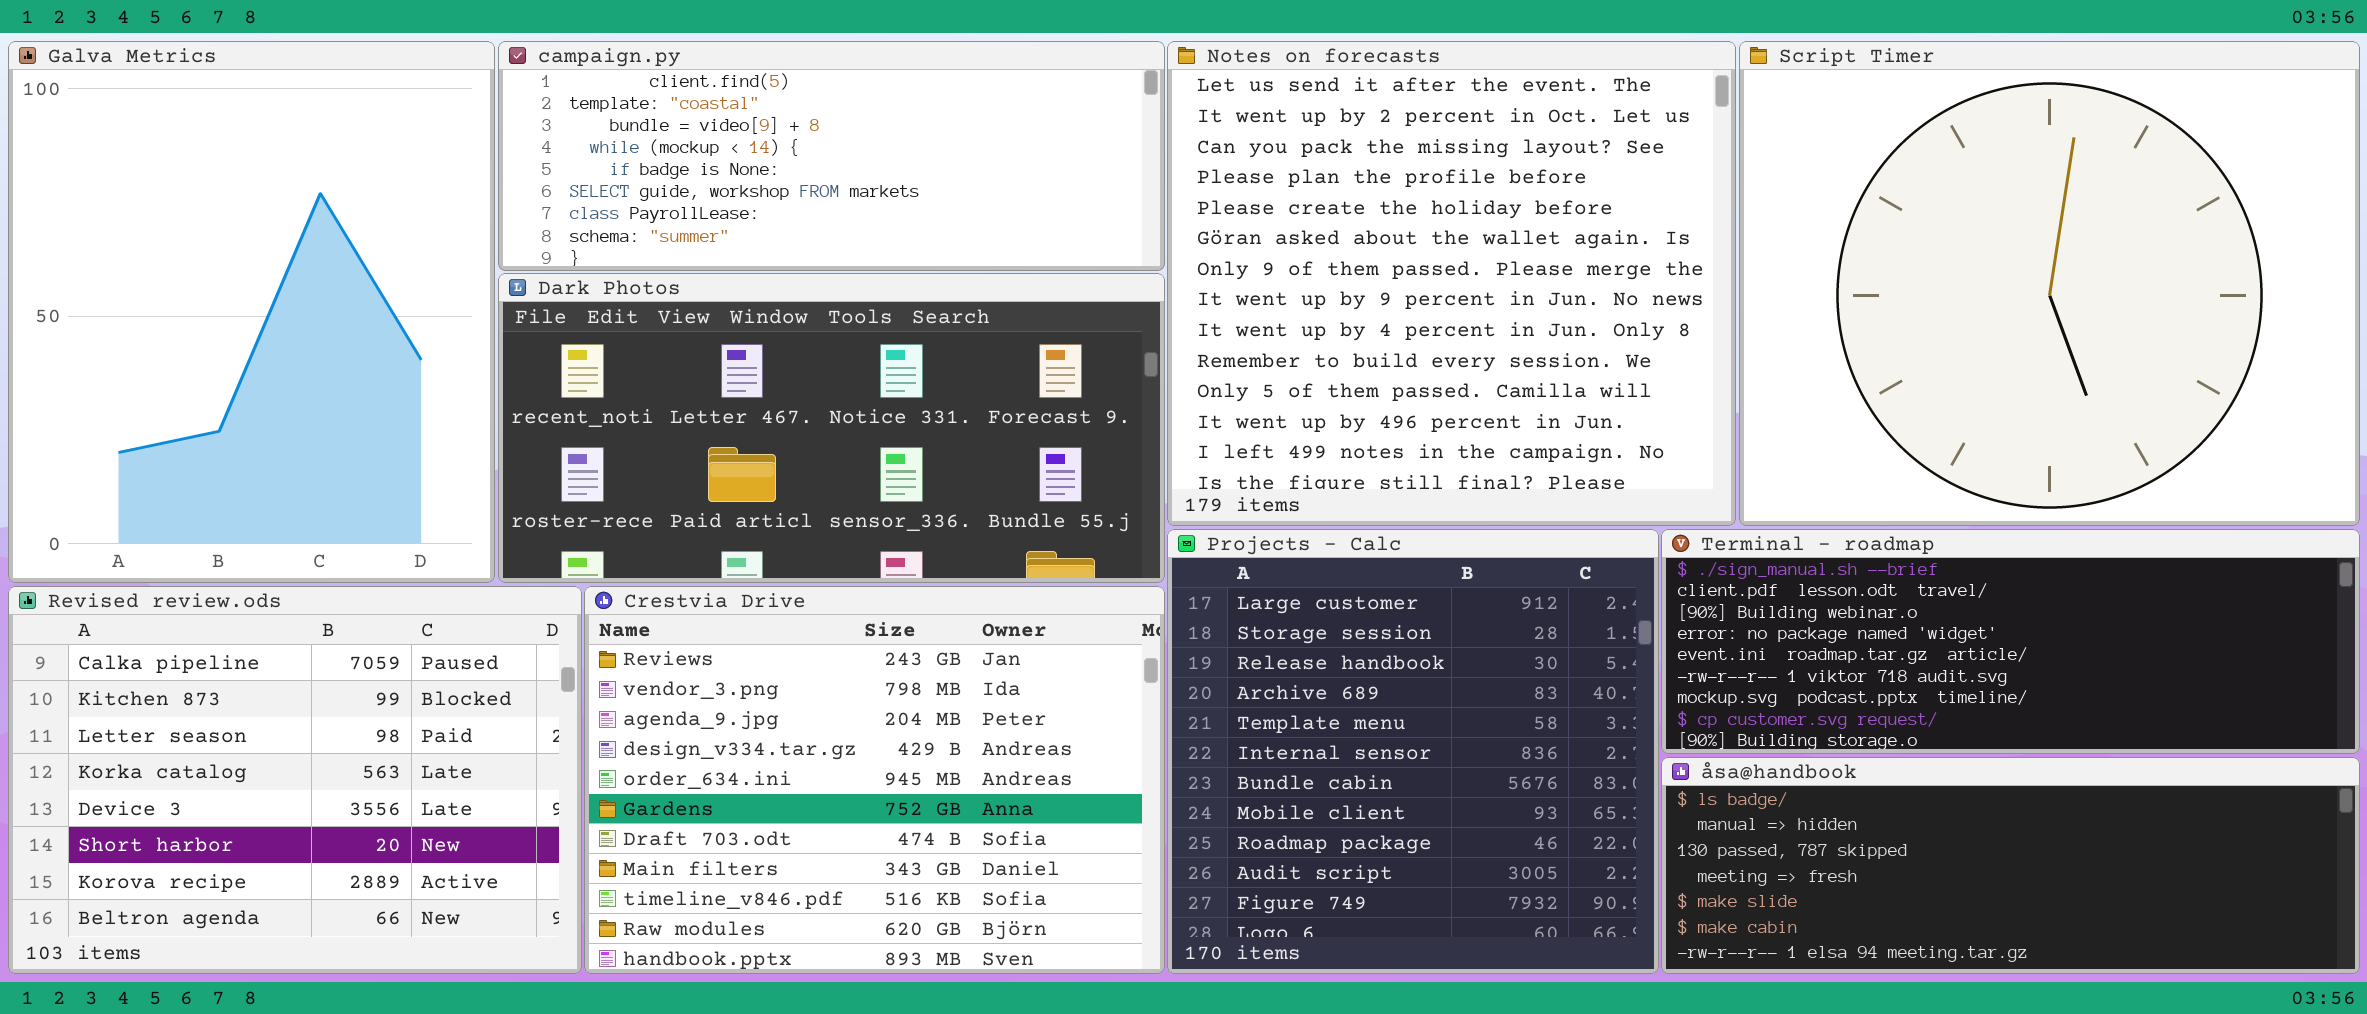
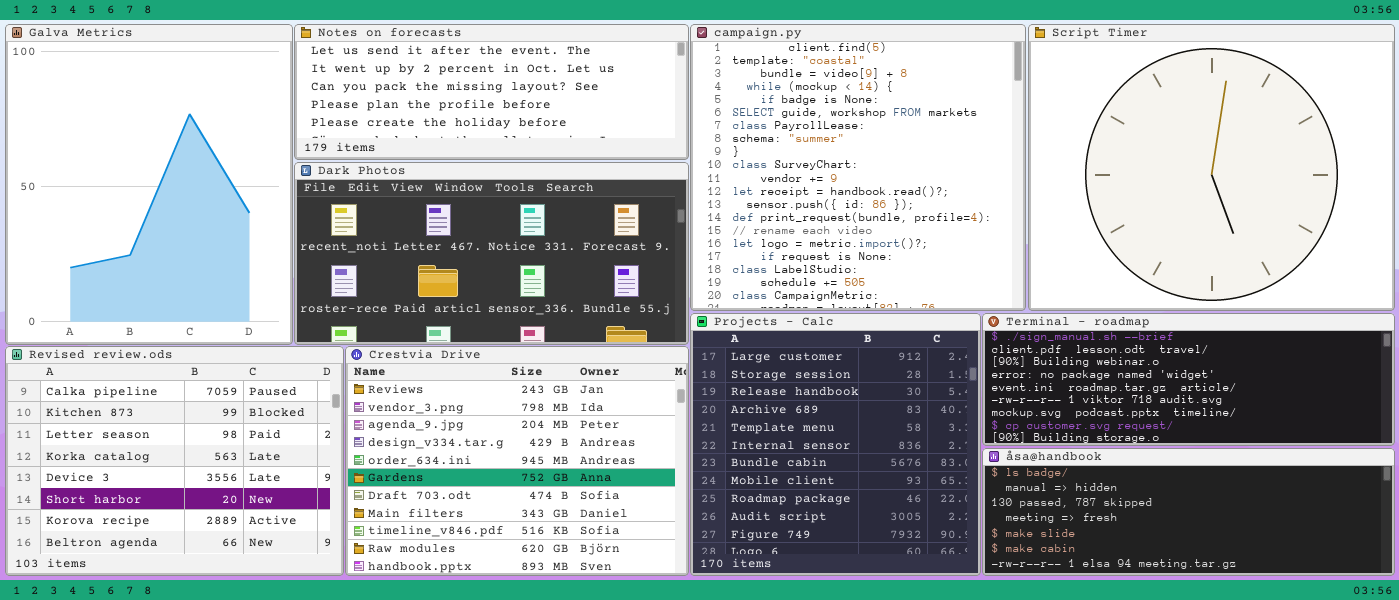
campaign.py: [498,41,1165,271] -> [690,24,1026,311], moved, resized
Notes on forecasts: [1167,41,1736,526] -> [294,24,689,160], moved, resized

